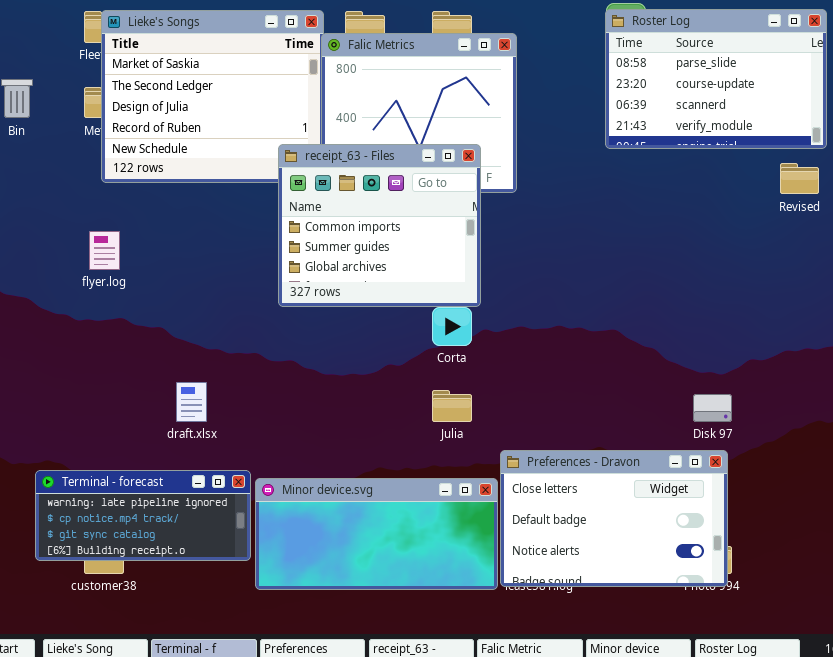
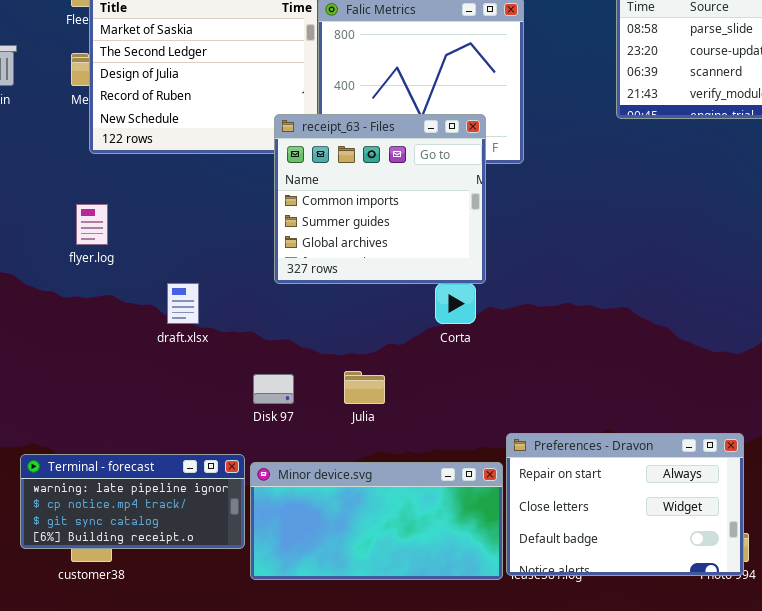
draft.xlsx: [176,382,207,422] -> [167,283,199,324], moved
Julia: [432,390,472,422] -> [344,371,385,404], moved
Disk 97: [693,394,732,422] -> [253,374,294,404], moved
Preferences - Dravon: [500,450,728,587] -> [506,433,744,576], scrolled up 1 row

